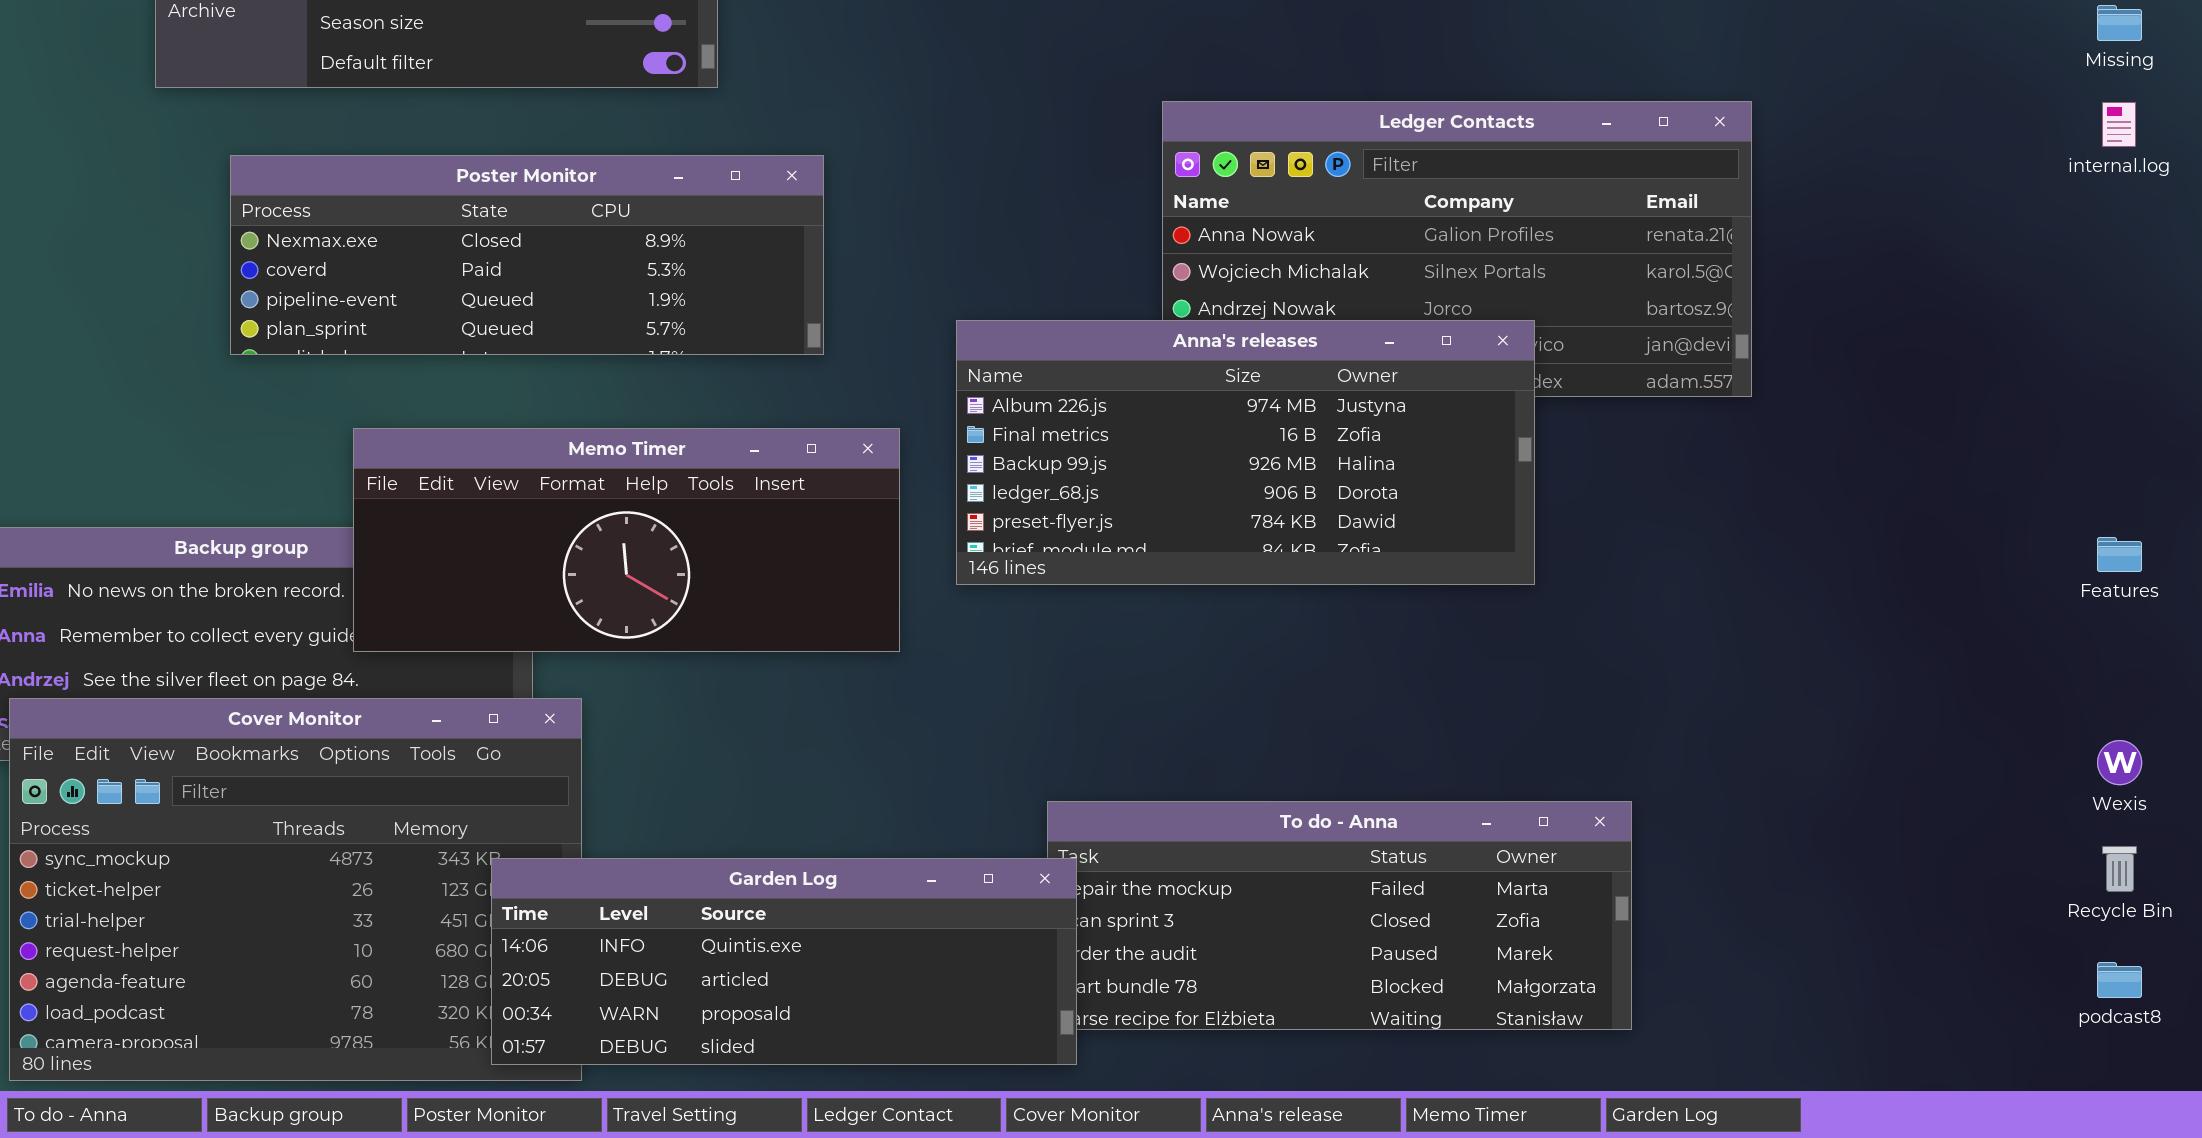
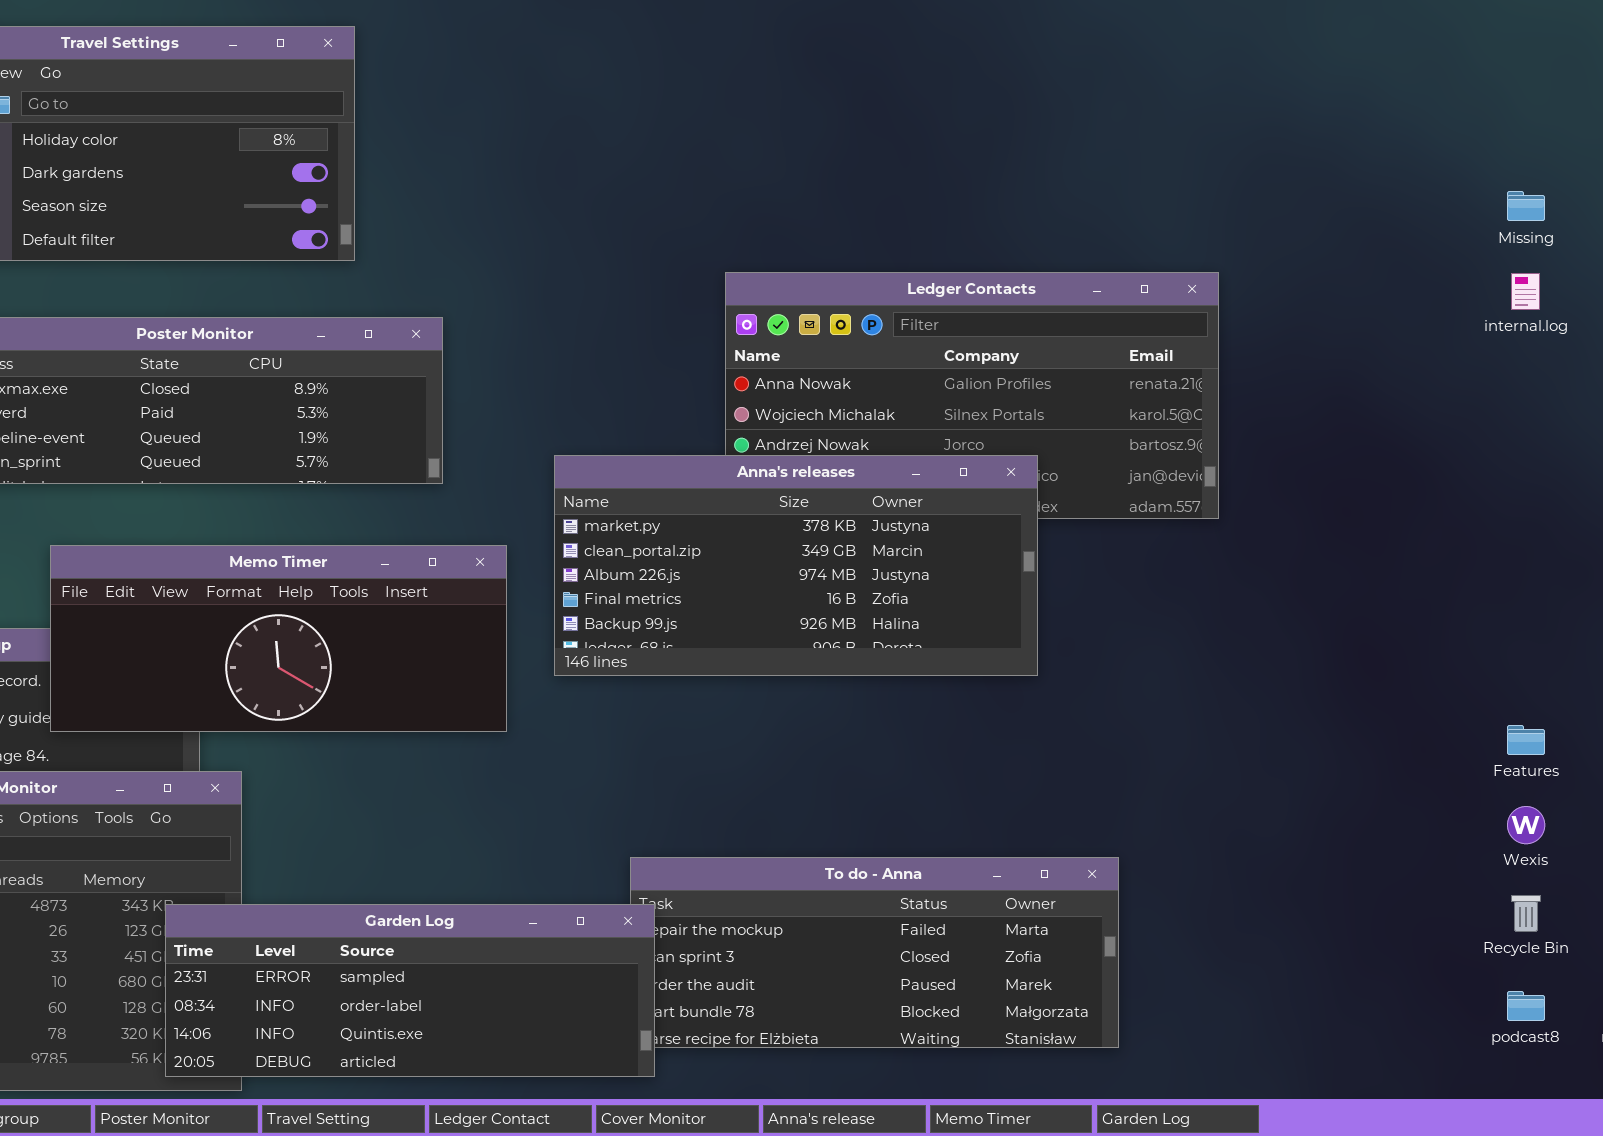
Anna's releases: [956,320,1535,585] -> [554,455,1038,676], scrolled up 2 rows
Features: [2097,537,2142,572] -> [1507,725,1545,755], moved
Garden Log: [491,858,1077,1065] -> [165,904,655,1077], scrolled up 2 rows

